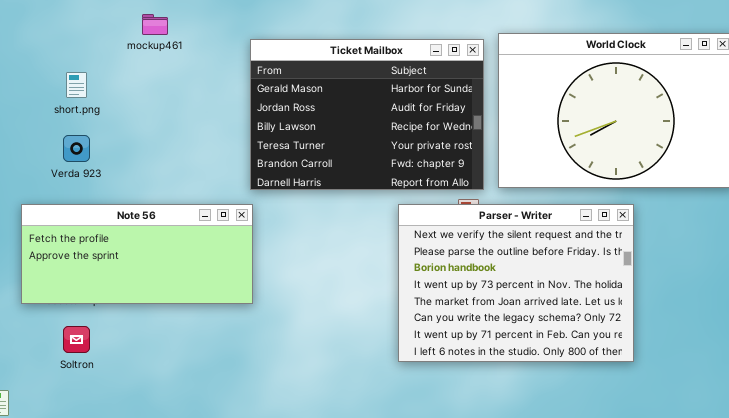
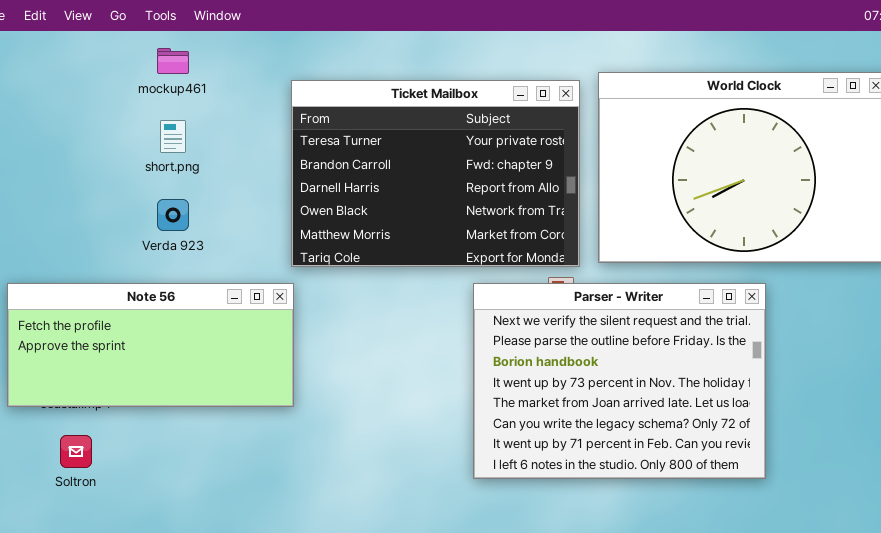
Ticket Mailbox: [250,39,484,190] -> [291,80,580,267], scrolled down 3 rows
short.png: [66,72,87,98] -> [160,120,186,153], moved
Verda 923: [63,135,90,162] -> [157,199,189,231], moved

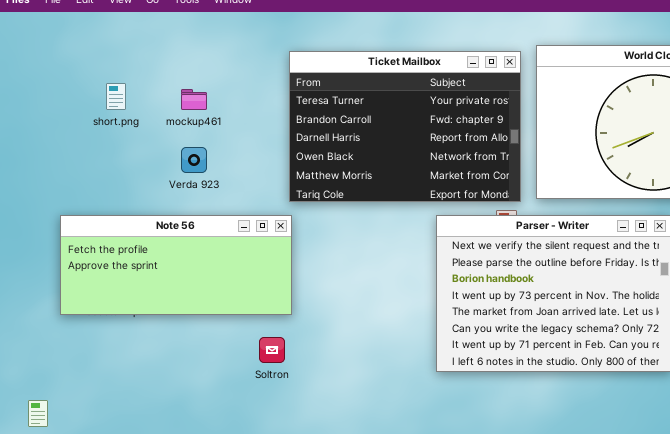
mockup461: [157,48,189,74] -> [181,89,207,110], moved
short.png: [160,120,186,153] -> [106,83,126,110], moved
Soltron: [60,435,92,468] -> [259,337,285,363], moved

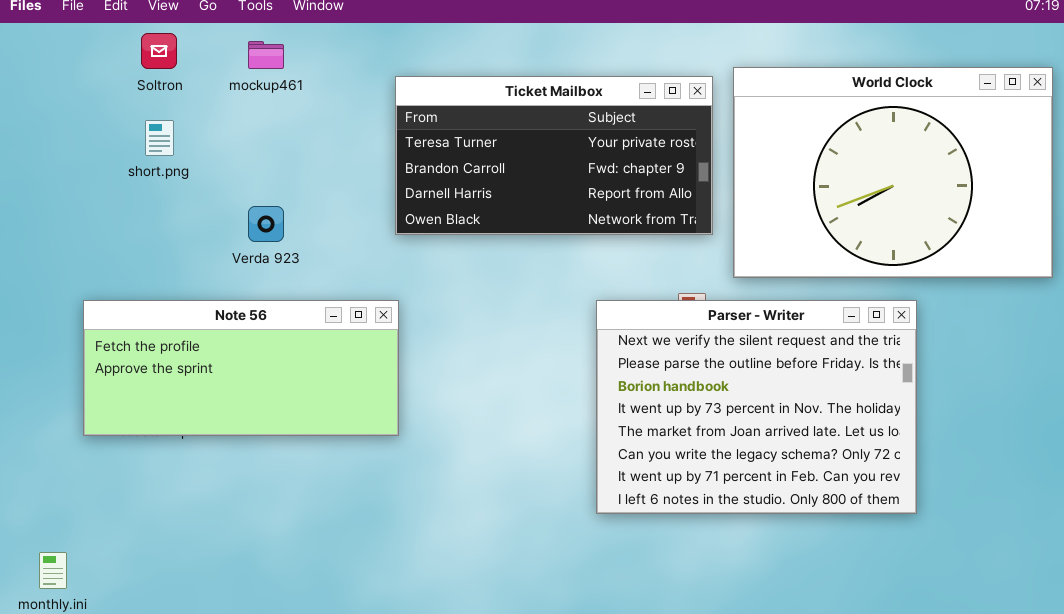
Ticket Mailbox: [289,51,521,202] -> [395,76,713,235], resized
mockup461: [181,89,207,110] -> [248,41,284,69], moved
Soltron: [259,337,285,363] -> [141,33,177,69], moved

